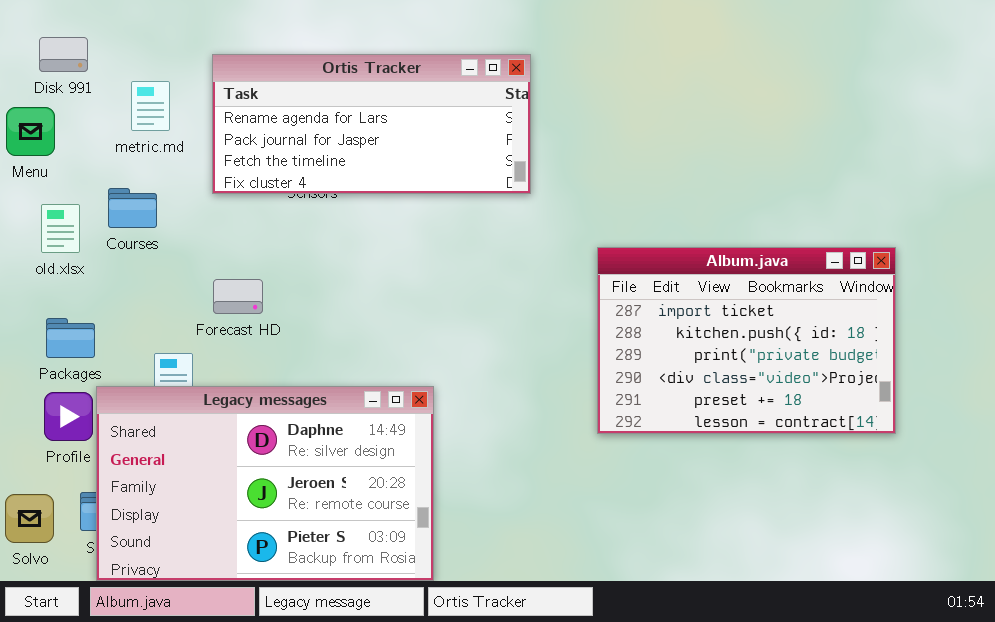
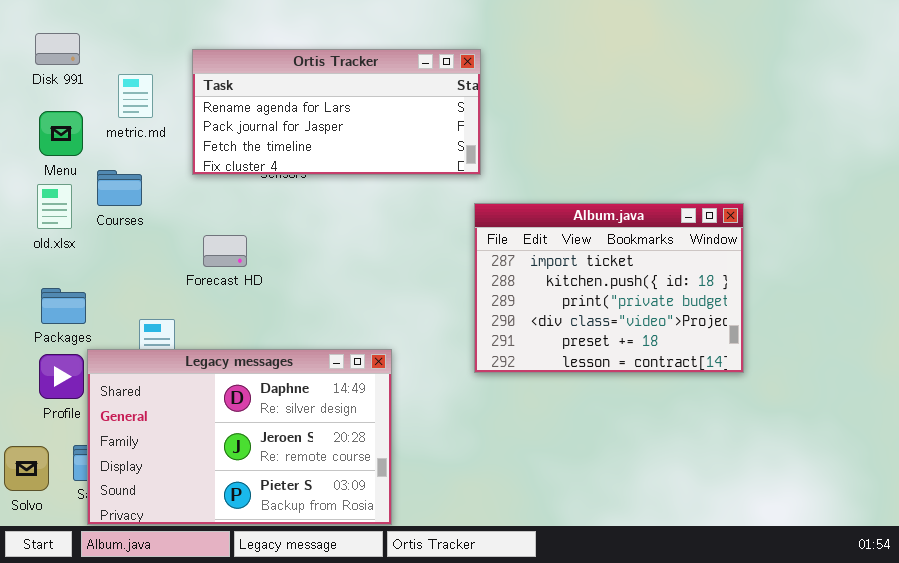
Menu: [6,107,55,156] -> [39,111,83,156], moved
Album.java: [597,247,896,434] -> [474,203,744,373], moved
Forecast HD: [213,279,263,314] -> [203,235,247,267], moved

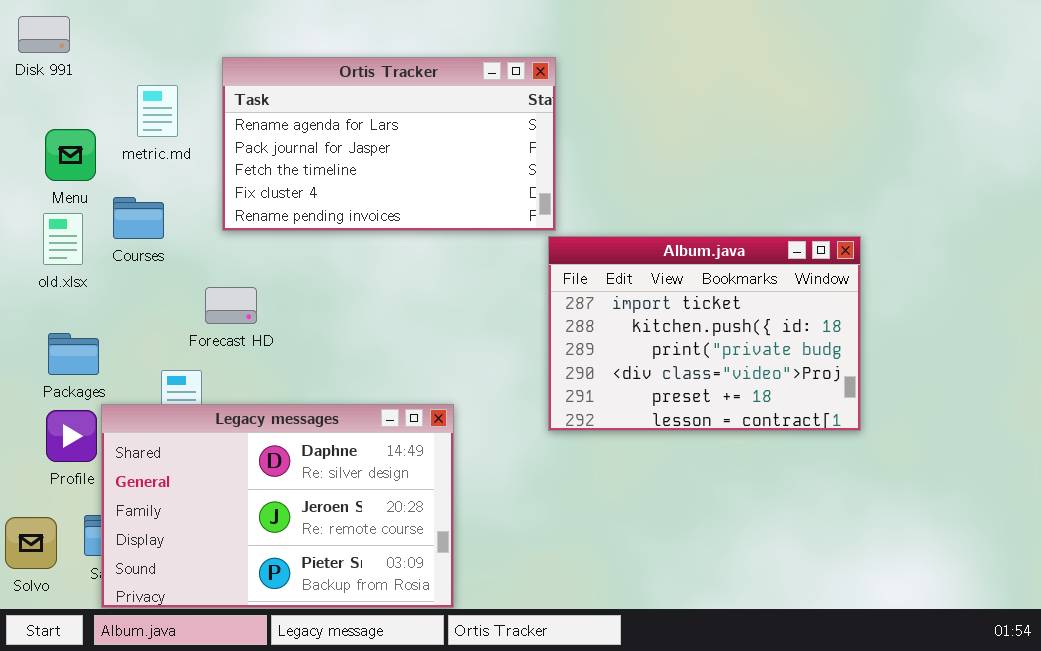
Disk 991: [35,33,80,65] -> [18,16,70,53], moved
Ortis Tracker: [192,49,481,175] -> [222,57,556,231], resized
Forecast HD: [203,235,247,267] -> [205,287,257,324], moved

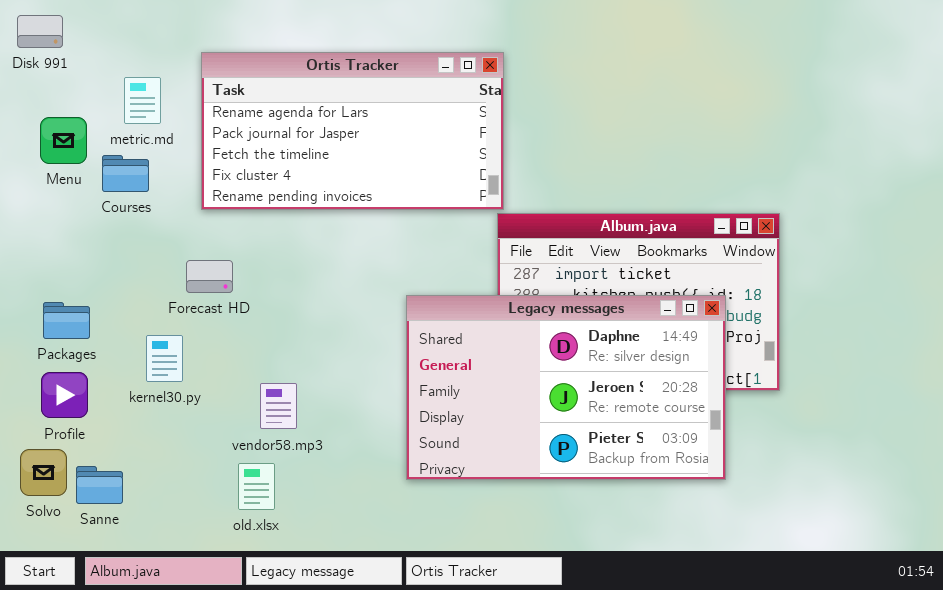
Courses: [113,197,164,239] -> [102,155,149,192], moved
old.xlsx: [43,213,83,265] -> [238,463,275,510], moved
Legacy messages: [101,404,454,608] -> [406,295,726,480], moved
Solvo: [5,517,57,569] -> [20,449,67,496], moved

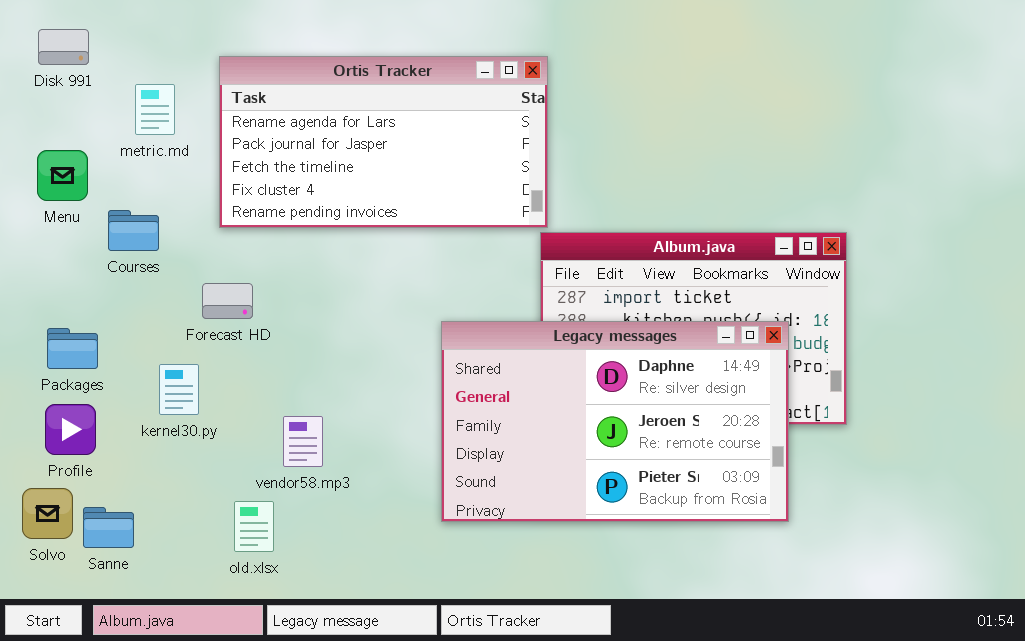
Disk 991: [17,15,63,48] -> [38,29,89,65], moved
Menu: [40,117,87,164] -> [37,150,88,201], moved
Courses: [102,155,149,192] -> [108,210,159,251], moved
old.xlsx: [238,463,275,510] -> [234,501,274,552], moved

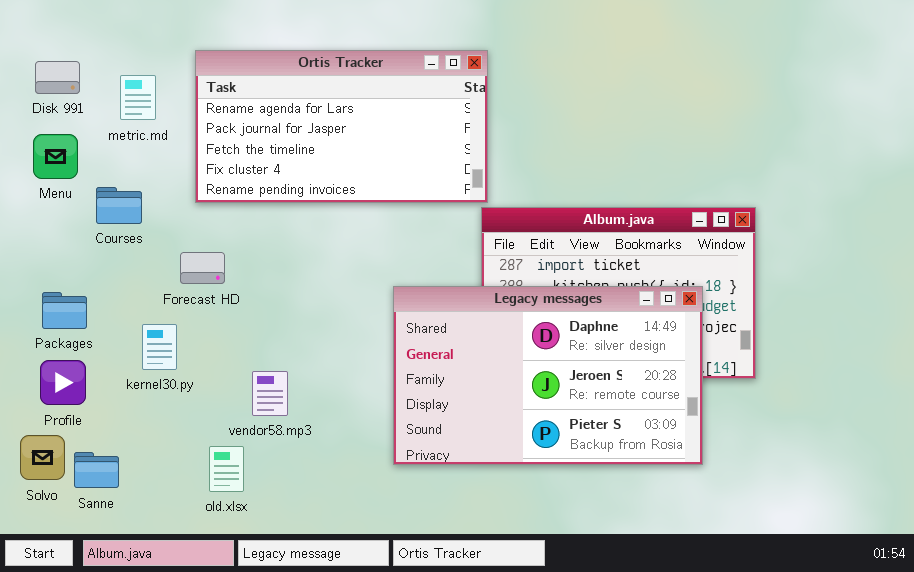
Disk 991: [38,29,89,65] -> [35,61,80,94], moved

